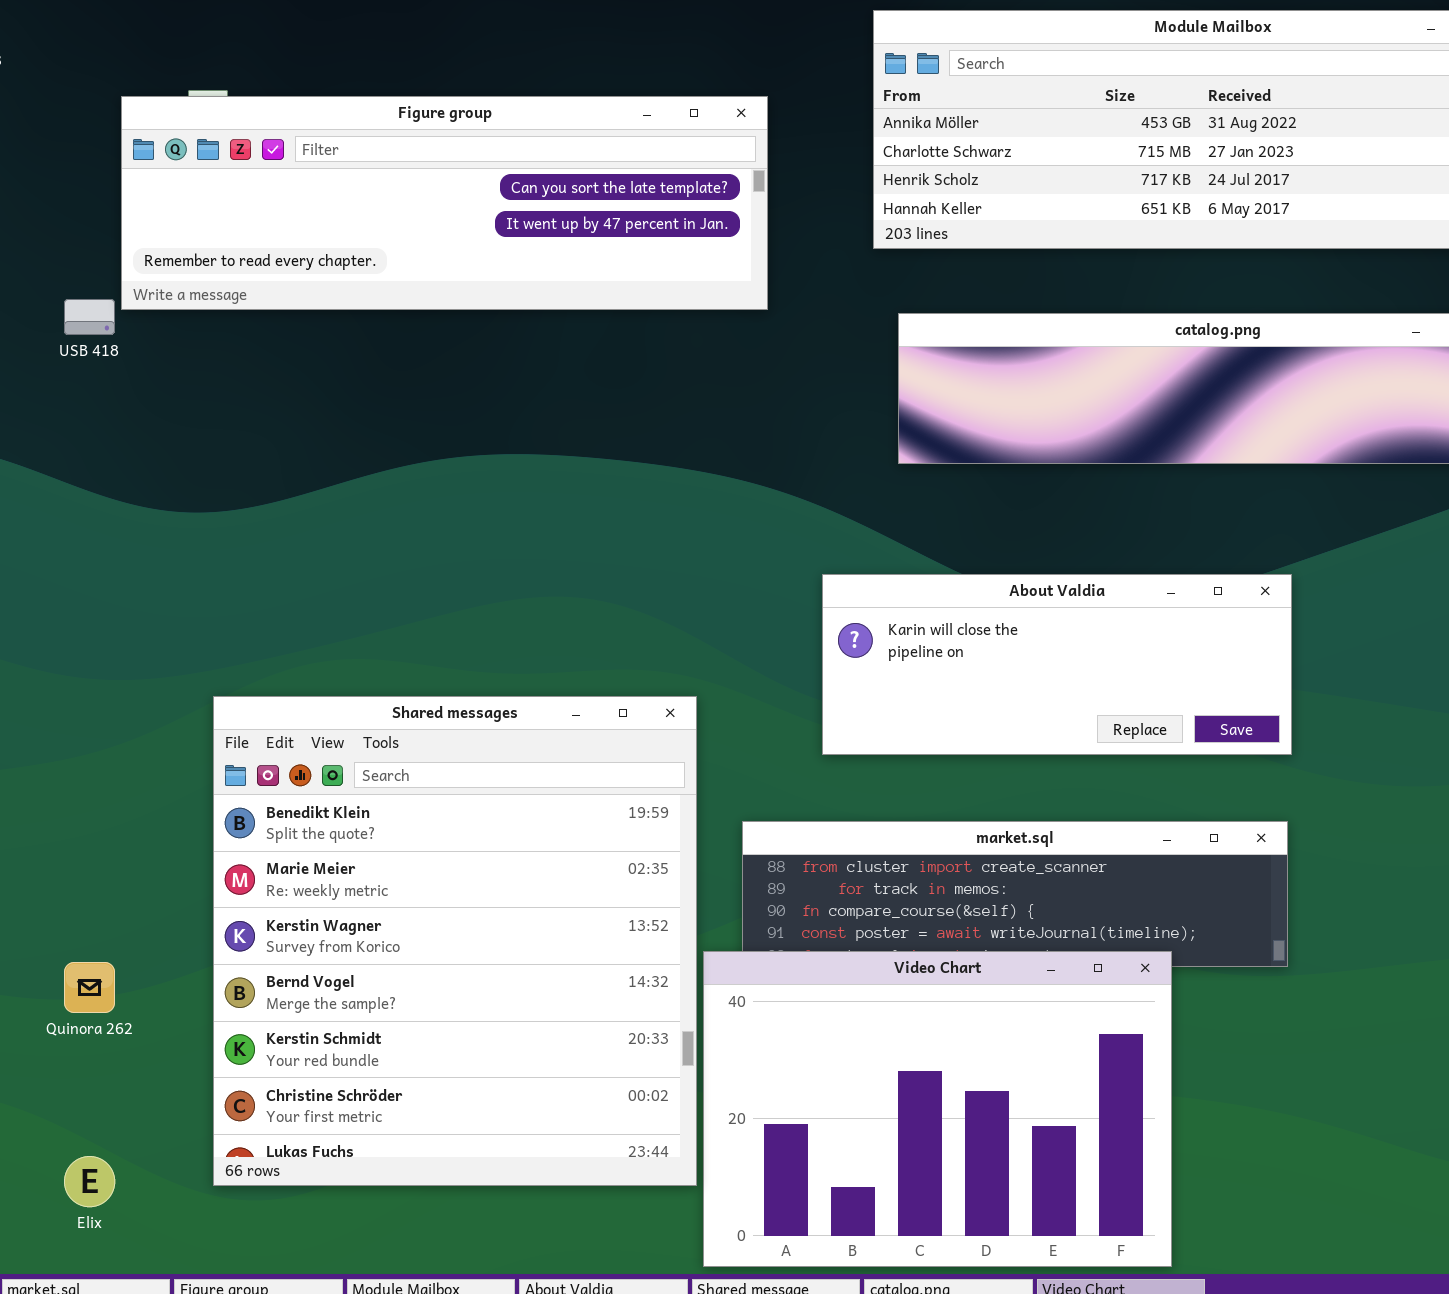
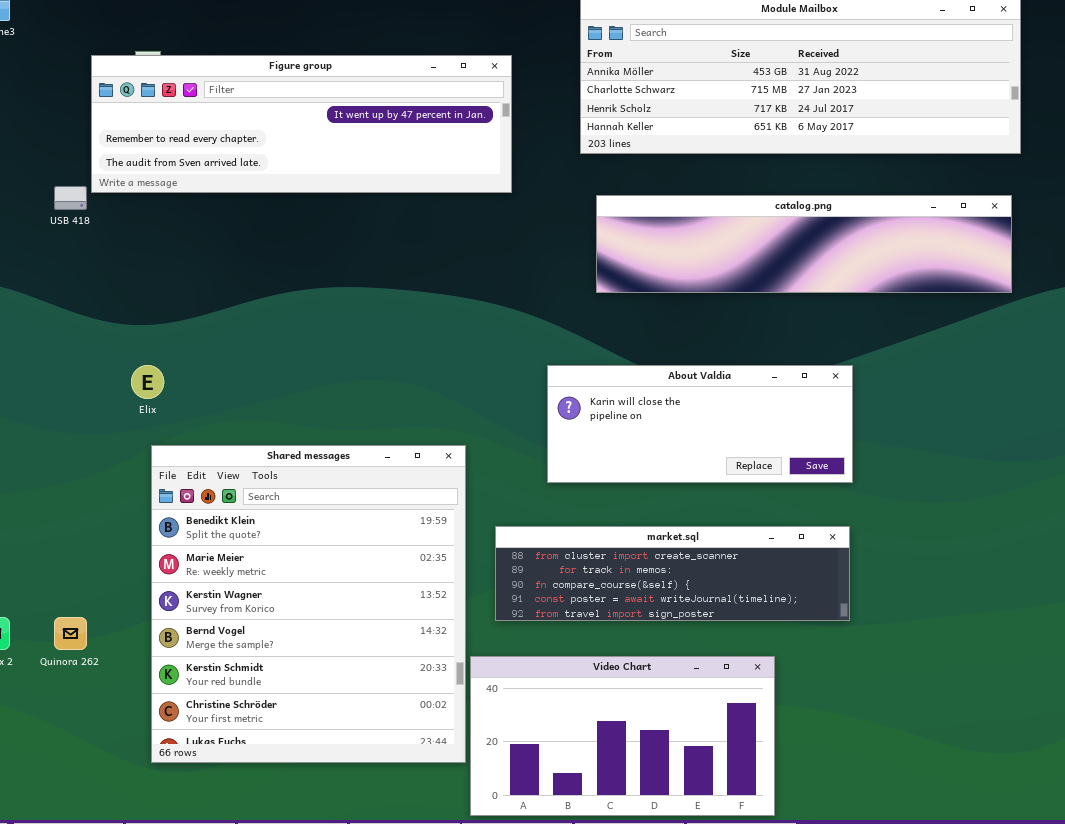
Figure group: [121,96,768,310] -> [91,55,512,193], scrolled down 1 row
Video Chart: [703,951,1172,1267] -> [470,656,775,816], resized
Elix: [64,1156,115,1207] -> [131,365,164,399], moved

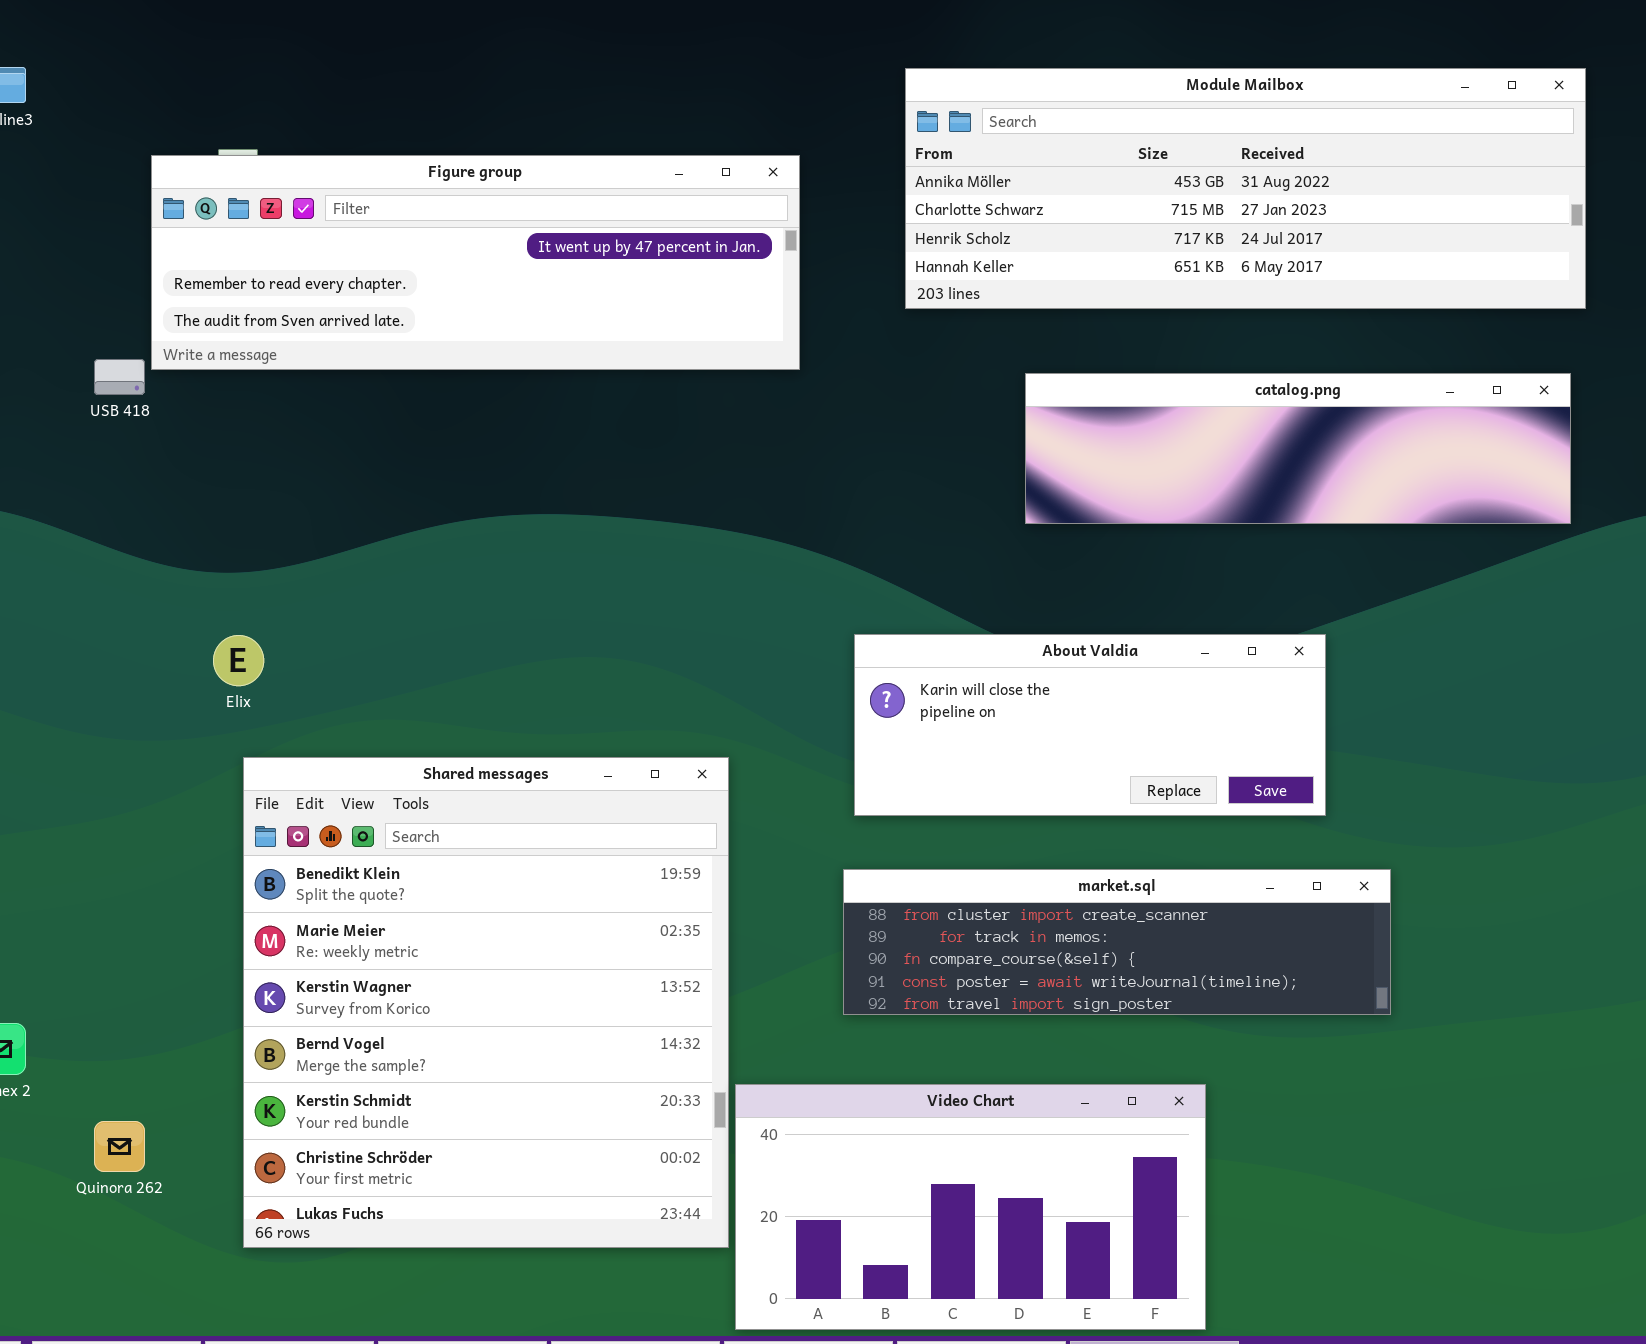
catalog.png: [596,195,1012,293] -> [1025,373,1571,524], resized
market.sql: [495,526,850,621] -> [843,869,1391,1015], moved
Quinora 262: [54,617,87,650] -> [94,1121,145,1172], moved

